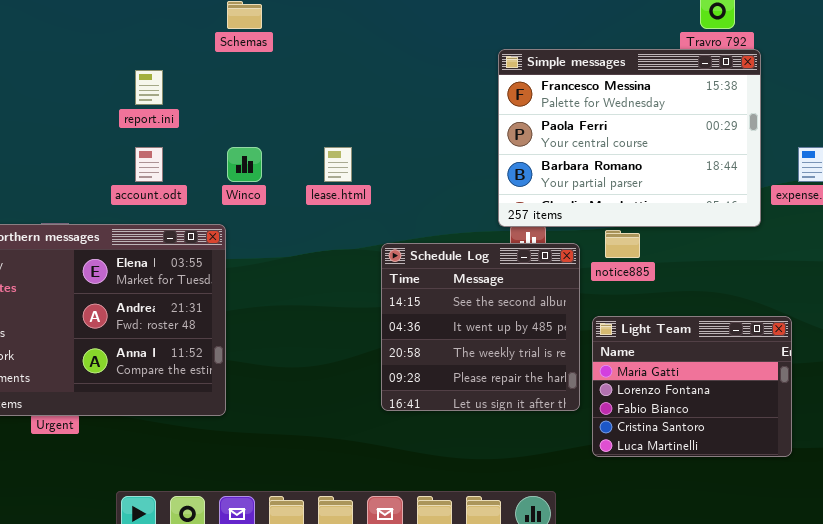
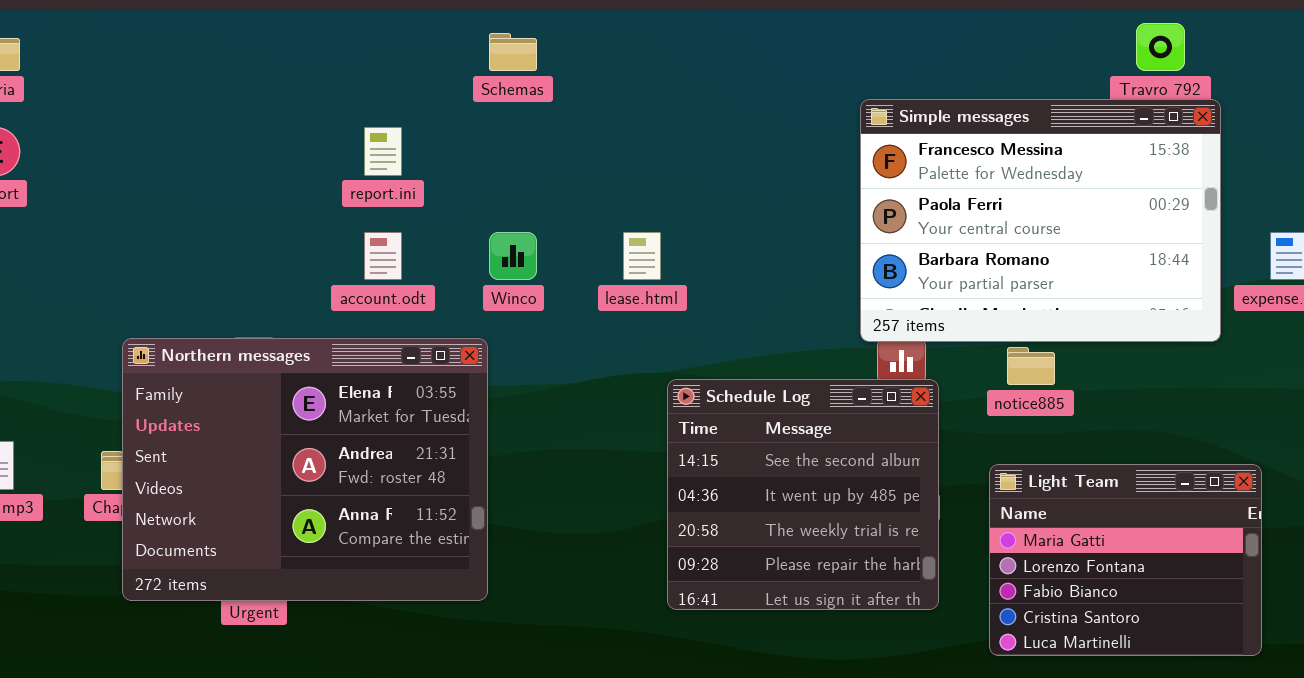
Schedule Log: [381,243,580,411] -> [667,379,939,610], moved

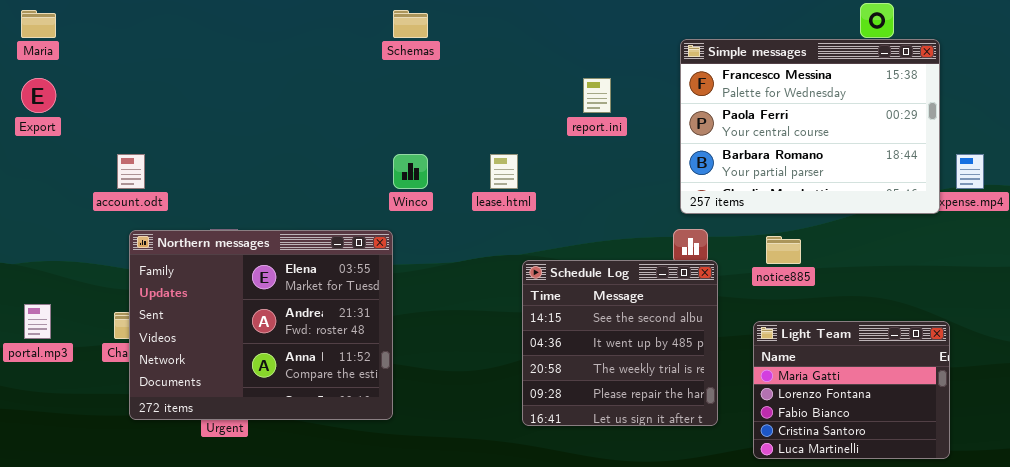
Simple messages: [860,99,1221,342] -> [680,39,940,214], moved
report.ini: [364,127,402,176] -> [583,78,611,113], moved
account.odt: [364,232,402,280] -> [117,154,145,189], moved

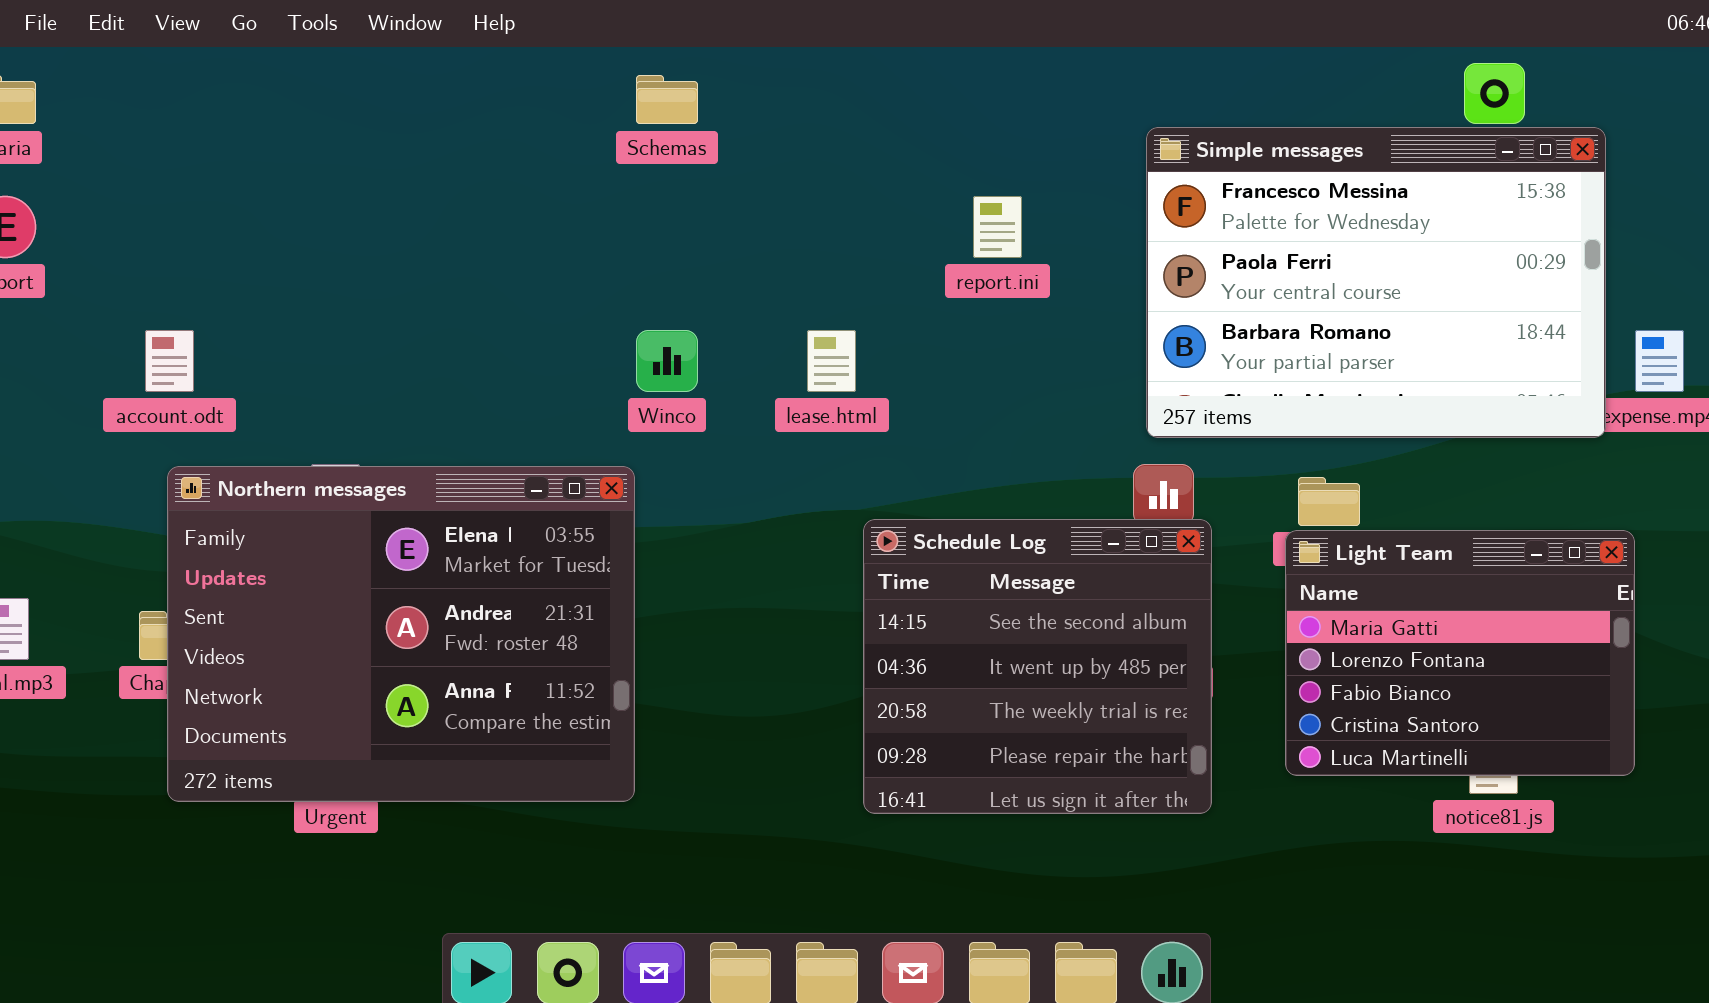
Light Team: [753,321,950,459] -> [1285,530,1635,776], moved

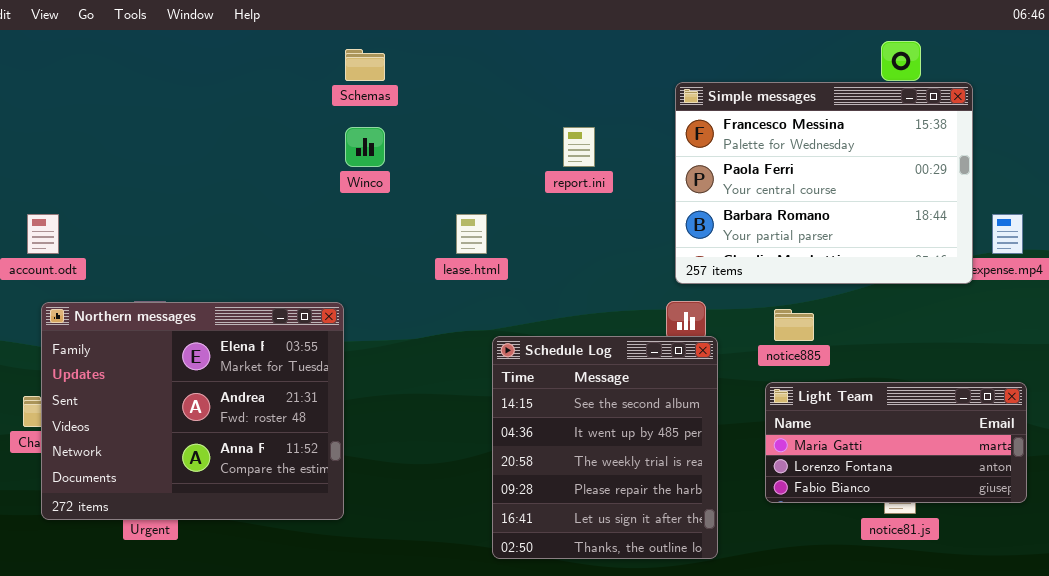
Winco: [636,330,698,392] -> [345,127,385,167], moved
Schedule Log: [863,519,1212,814] -> [492,336,718,559], resized
Light Team: [1285,530,1635,776] -> [765,382,1027,503], resized

